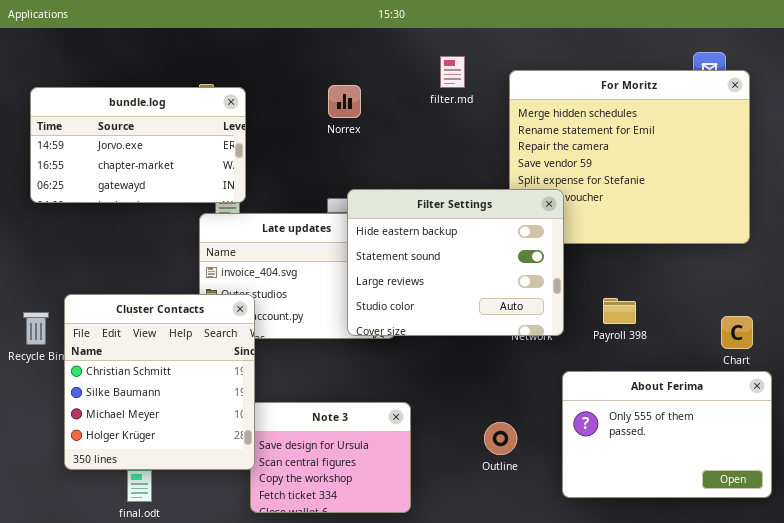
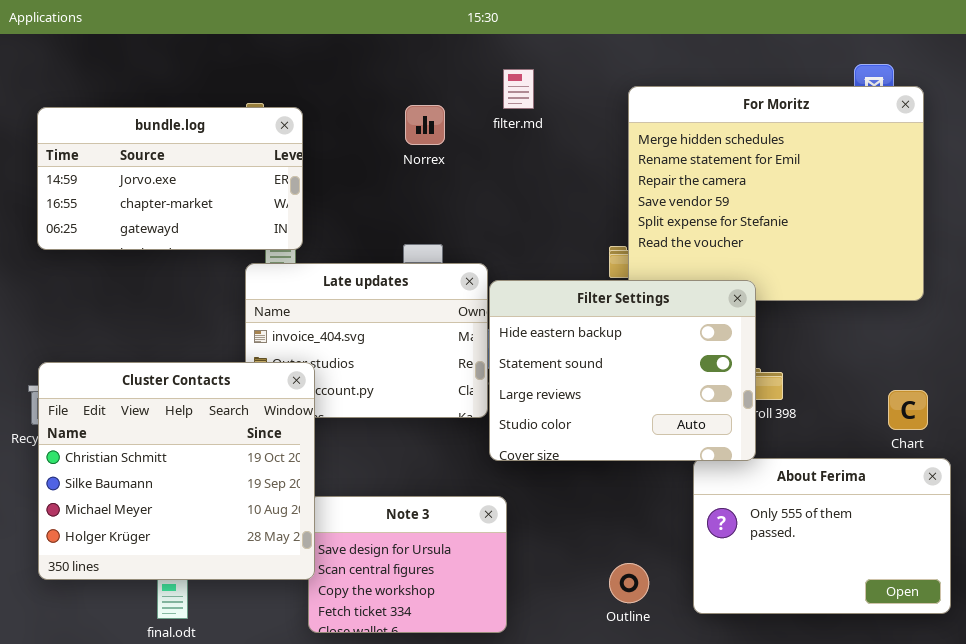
filter.md: [440,56,465,88] -> [503,69,534,109], moved
Filter Settings: [347,189,564,336] -> [489,280,756,461], moved
Cluster Contacts: [64,294,255,470] -> [38,362,315,580], resized
Outline: [484,422,517,455] -> [609,563,649,603], moved

